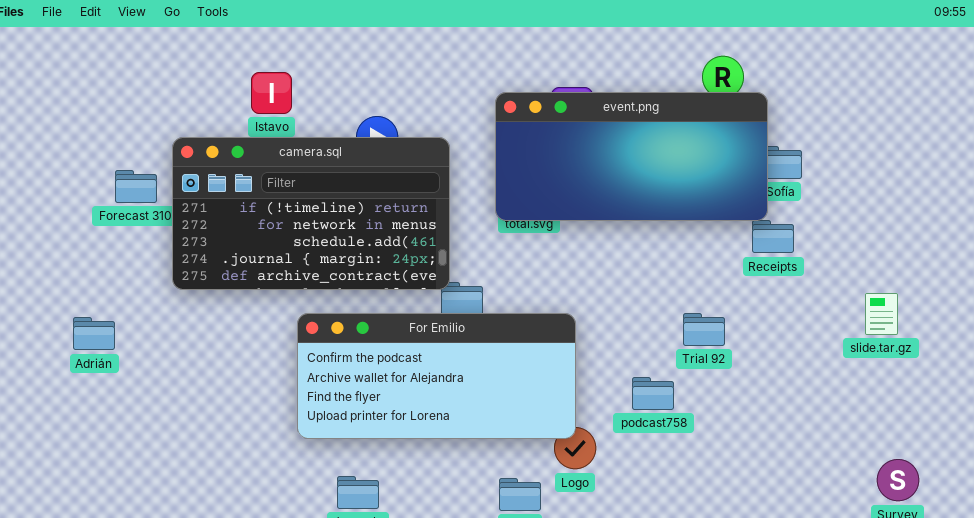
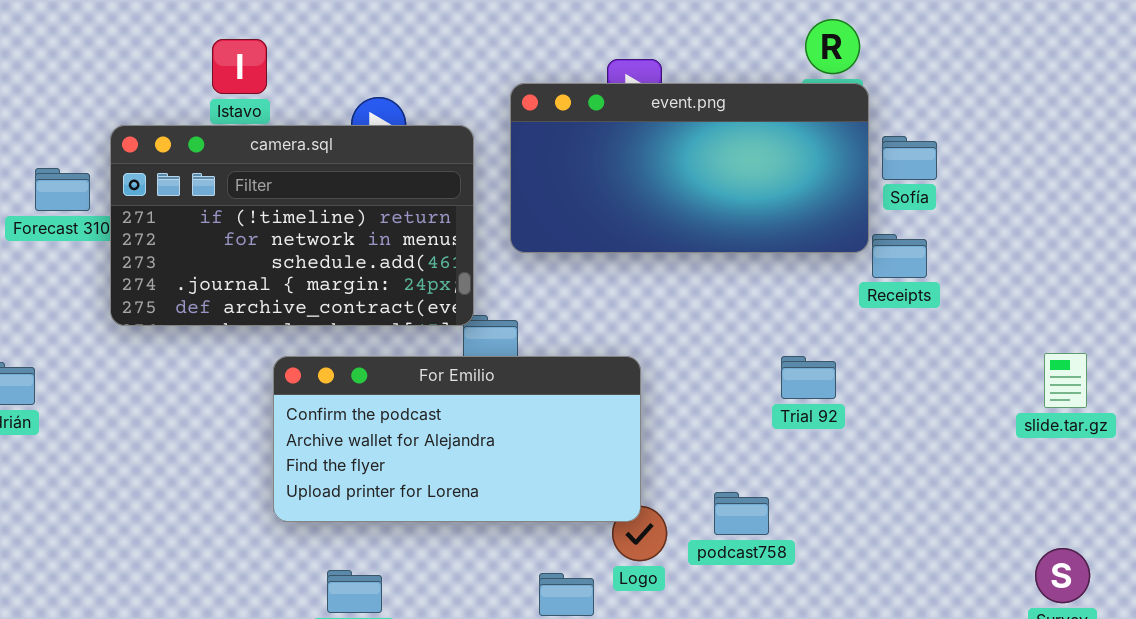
event.png: [495,92,768,221] -> [510,83,869,253], moved
slide.tar.gz: [865,293,898,335] -> [1044,353,1087,408], moved
podcast758: [632,377,674,410] -> [714,492,769,535], moved

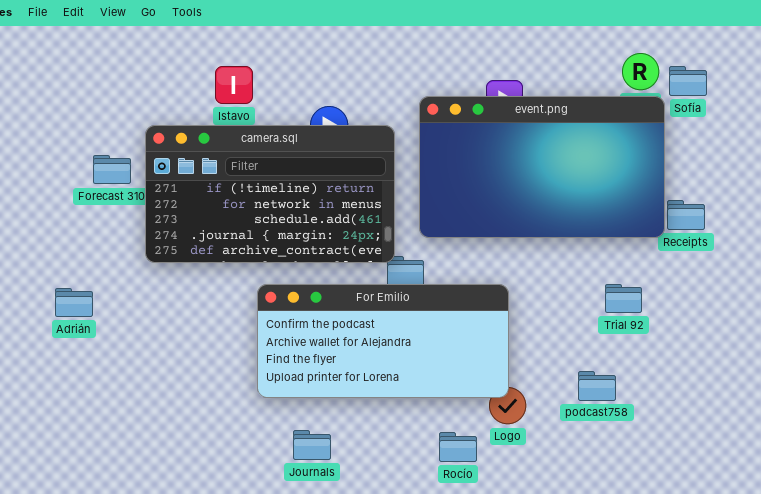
event.png: [510,83,869,253] -> [419,96,665,238], resized
Sofía: [882,136,937,180] -> [669,66,707,96], moved
podcast758: [714,492,769,535] -> [578,371,616,401], moved

